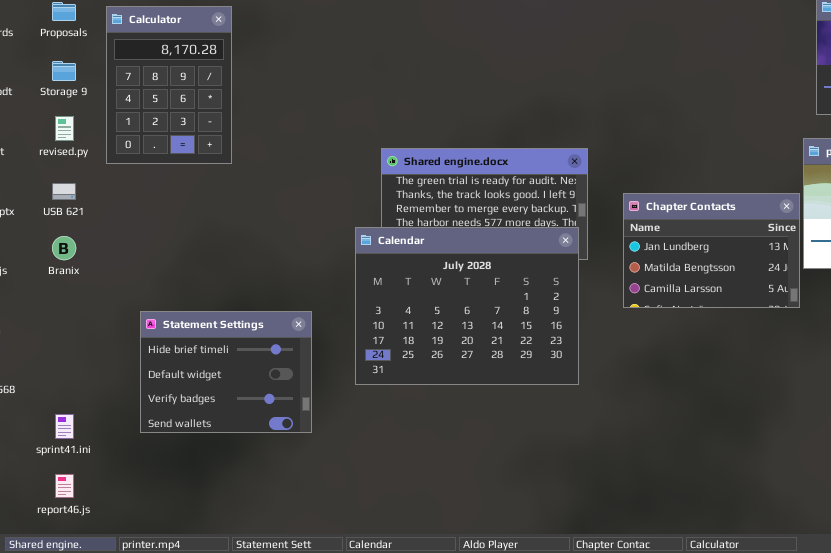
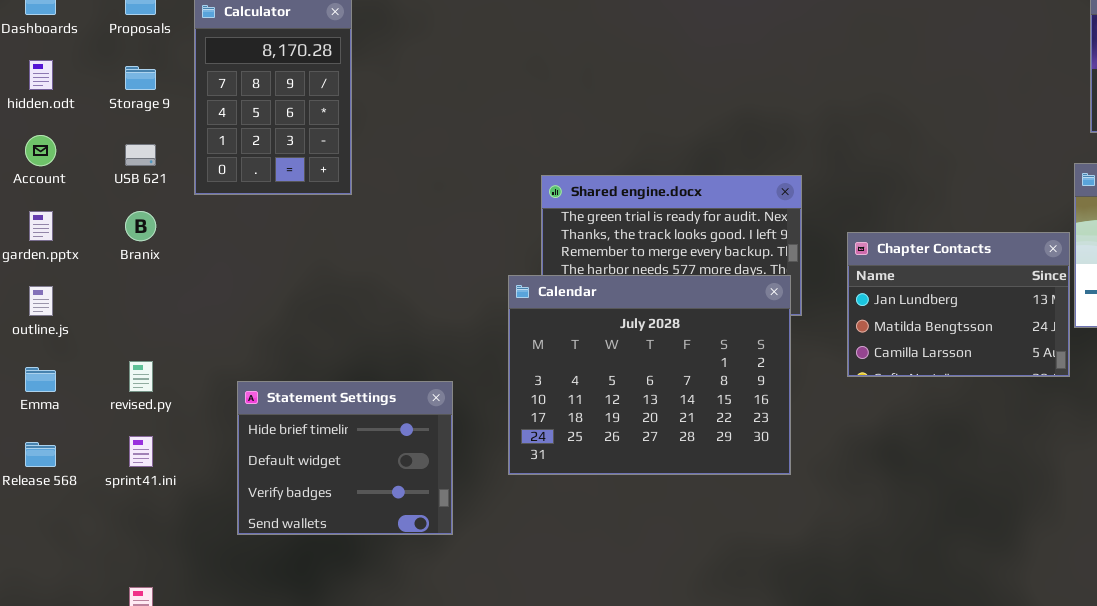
revised.py: [55,116,74,141] -> [129,361,153,392], moved
USB 621: [52,183,76,200] -> [125,144,156,166], moved
Branix: [52,236,76,260] -> [125,211,156,241], moved
sprint41.ini: [55,414,74,439] -> [129,436,153,467], moved

